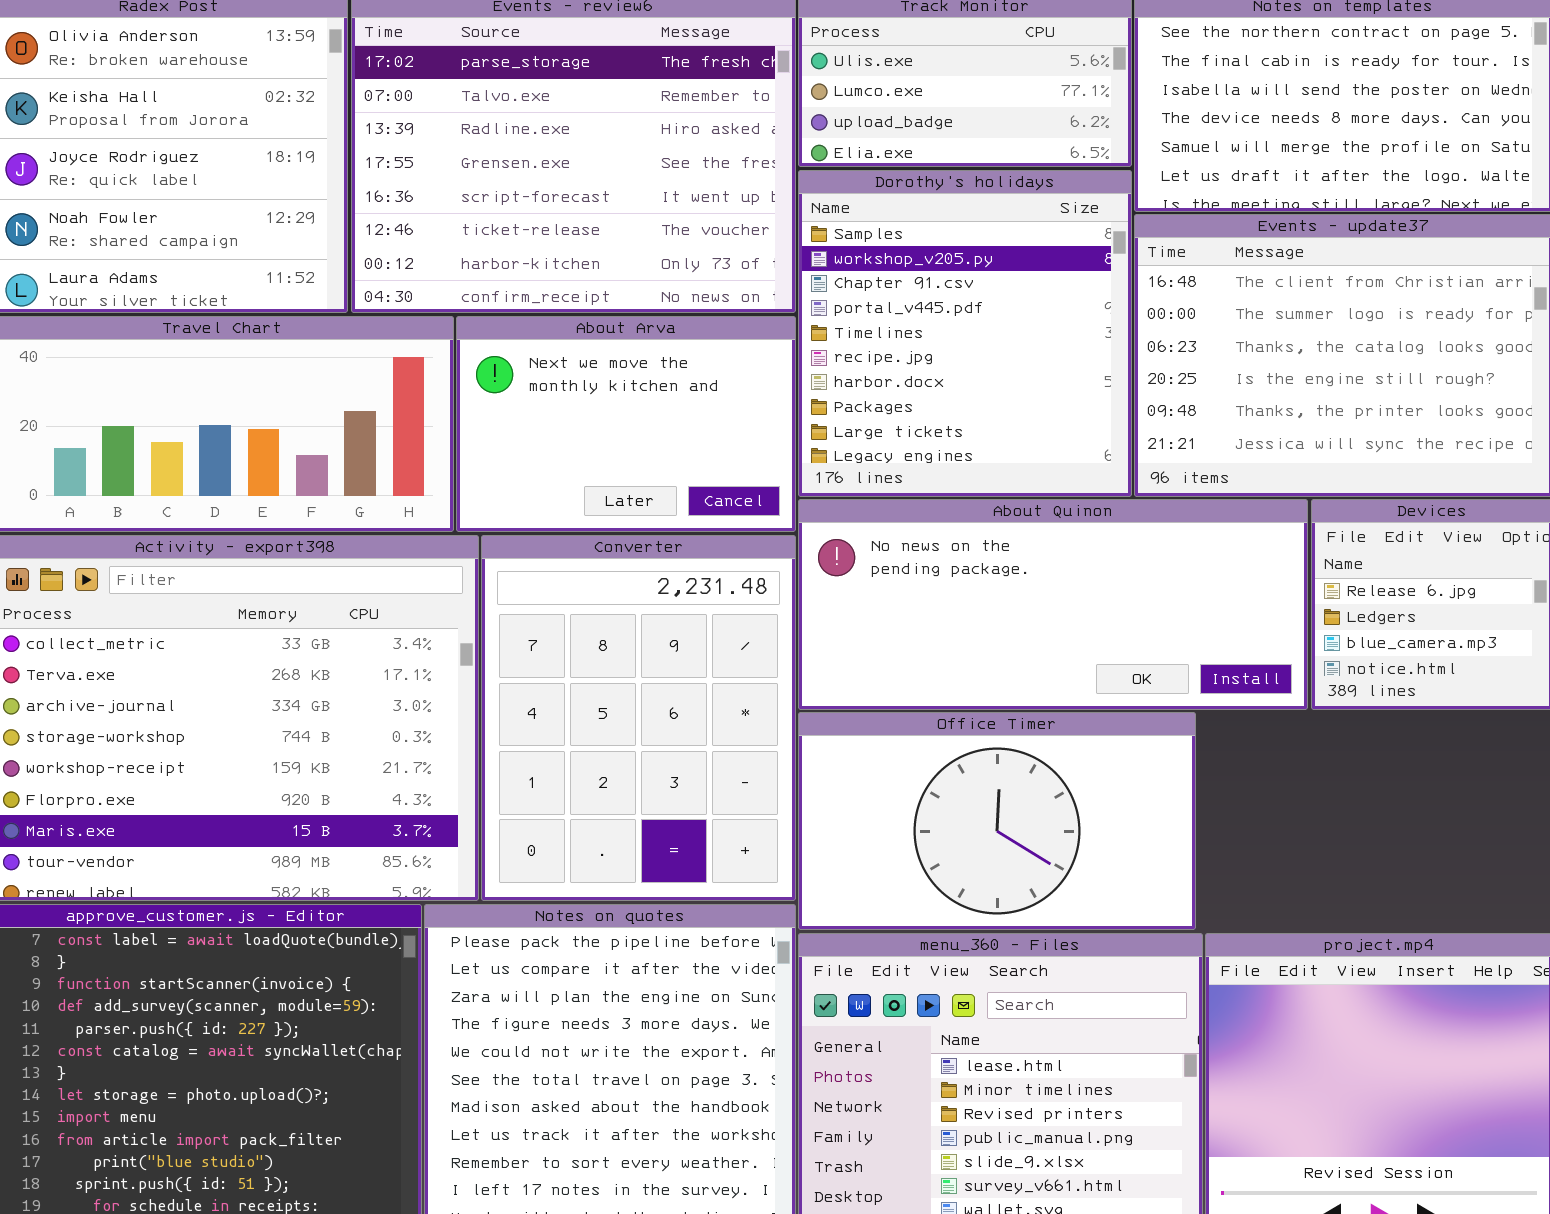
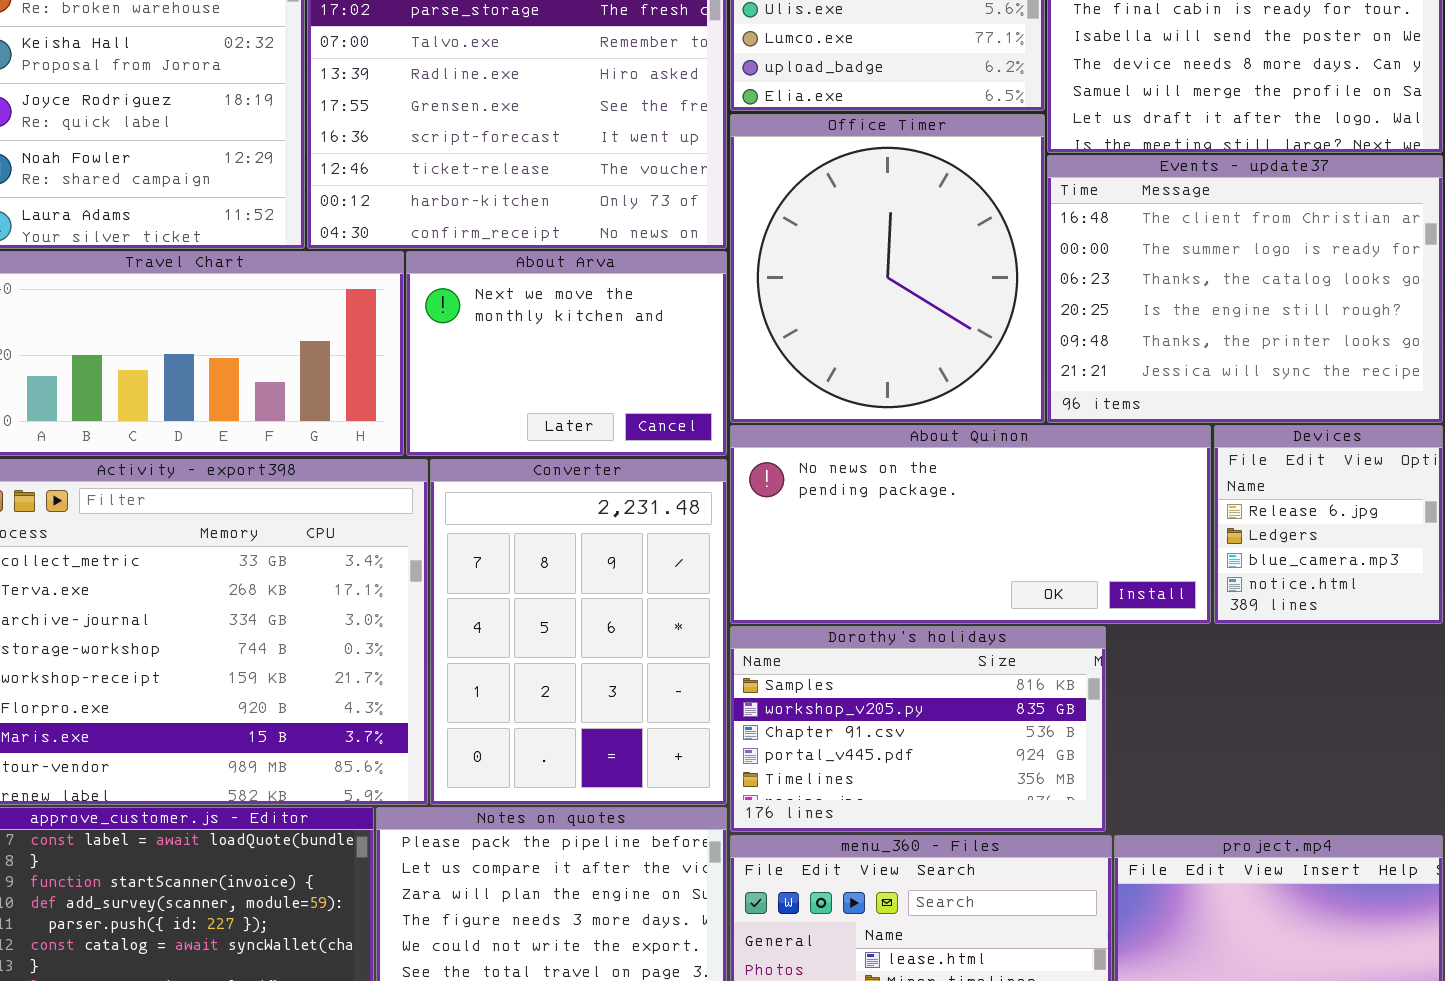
Dorothy's holidays: [798,170,1132,497] -> [730,626,1106,832], moved, resized
Office Timer: [798,712,1196,930] -> [730,114,1045,423], moved, resized

